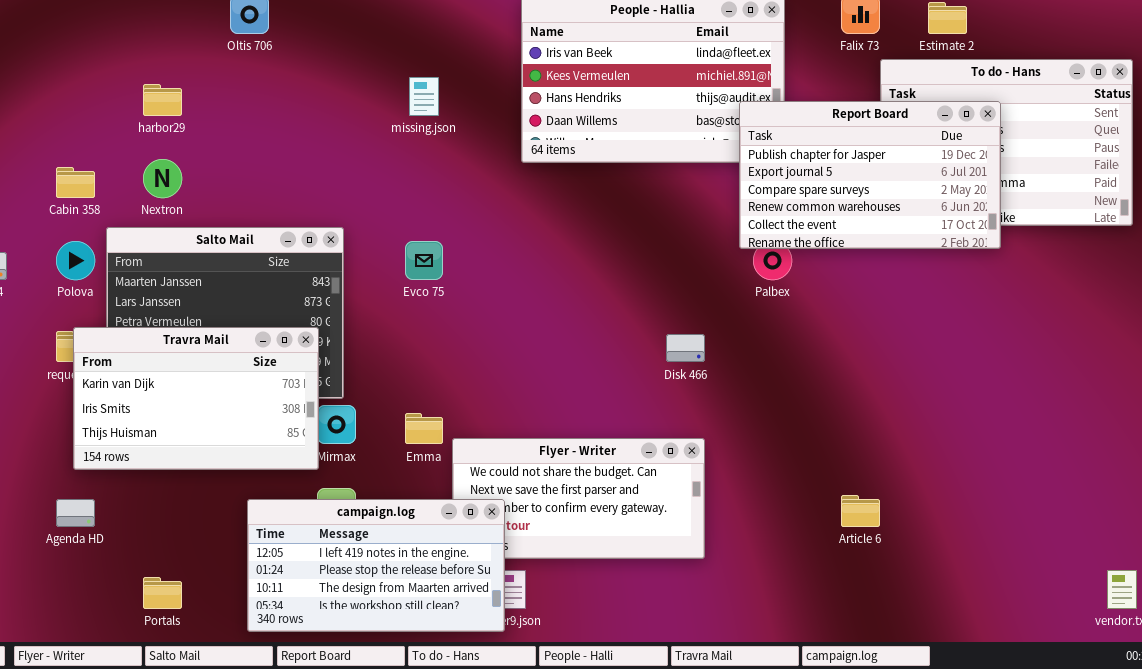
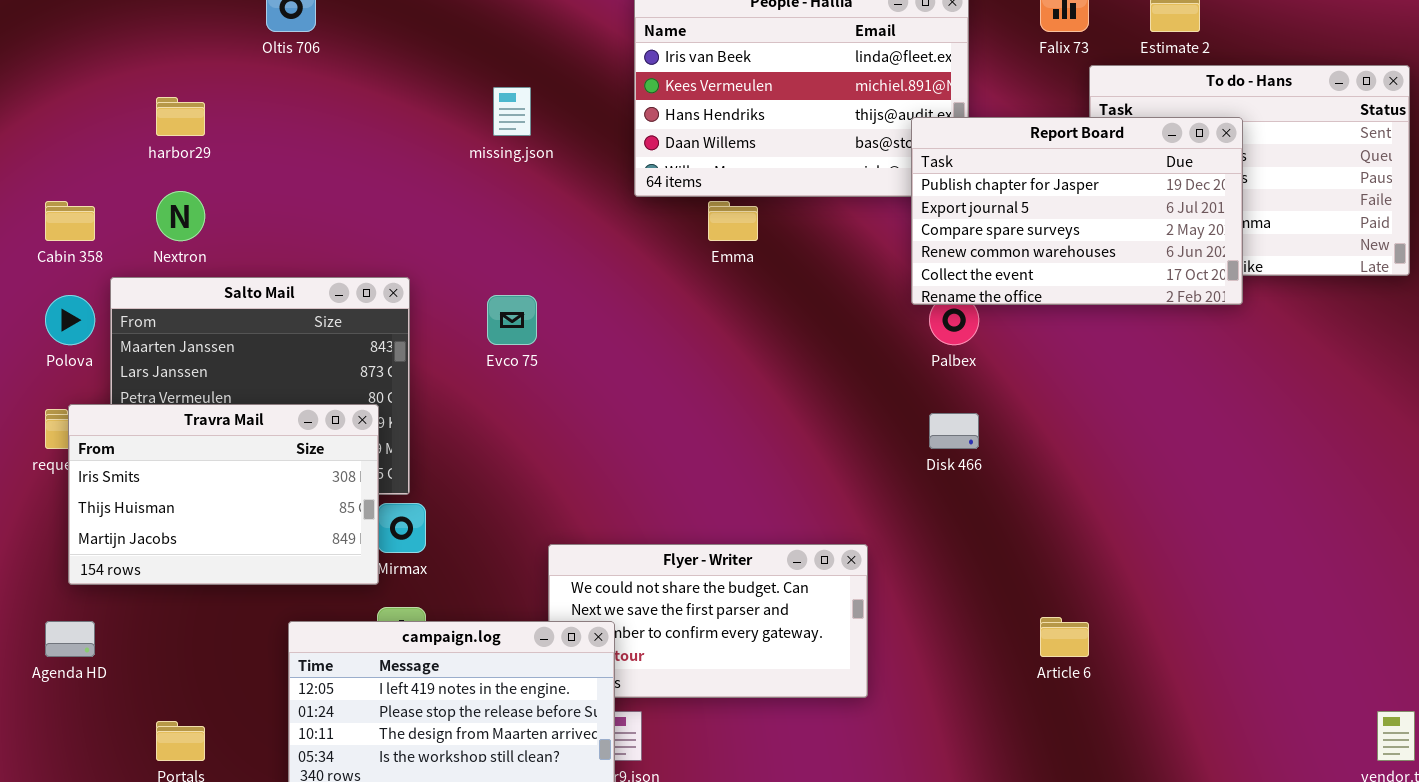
Travra Mail: [73,327,319,470] -> [68,404,379,585], scrolled down 1 row
Disk 466: [666,334,705,362] -> [929,413,979,449], moved
Emma: [405,413,443,444] -> [708,201,758,241], moved

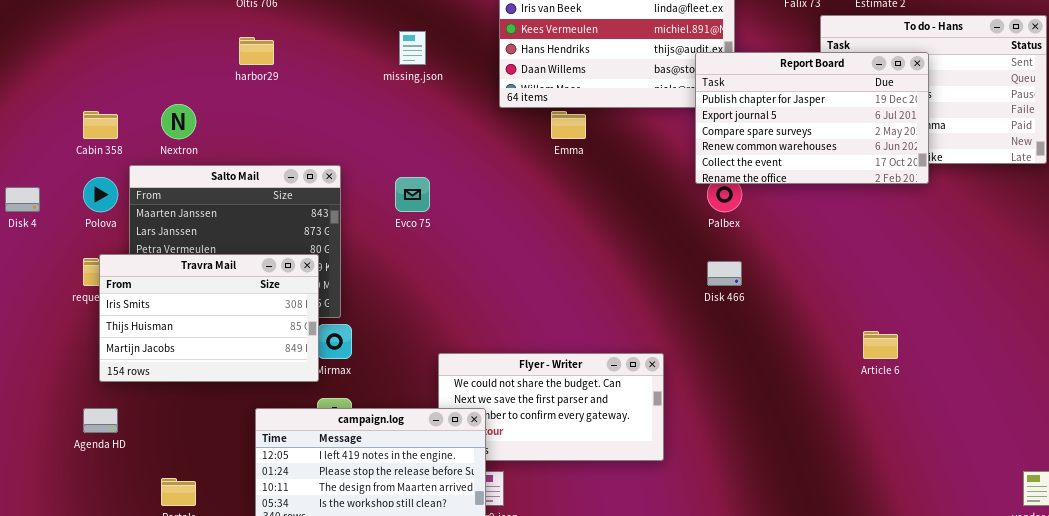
harbor29: [156,97,205,136] -> [239,37,274,65], moved
Article 6: [1040,617,1089,657] -> [863,331,898,359], moved

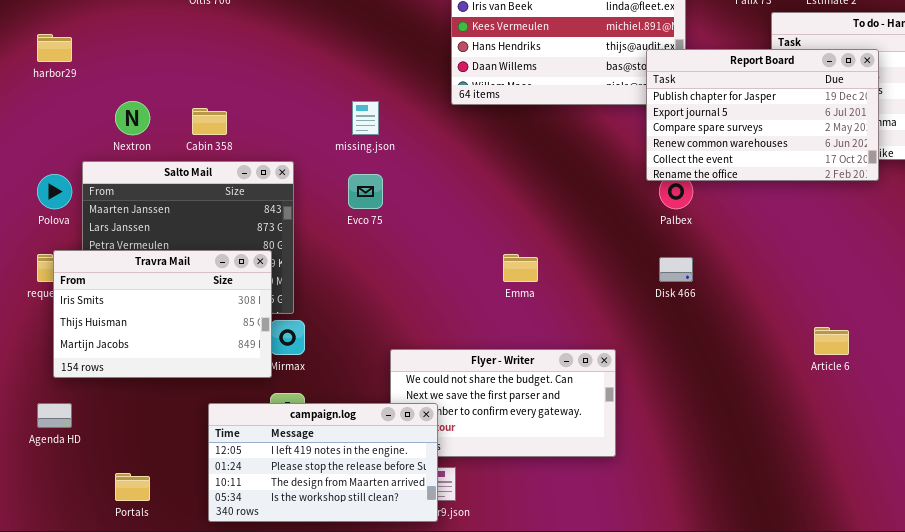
missing.json: [399,31,426,65] -> [352,101,379,135], moved
harbor29: [239,37,274,65] -> [37,34,72,62], moved
Cabin 358: [83,111,118,139] -> [192,108,227,135], moved
Emma: [551,111,586,139] -> [503,254,538,282], moved

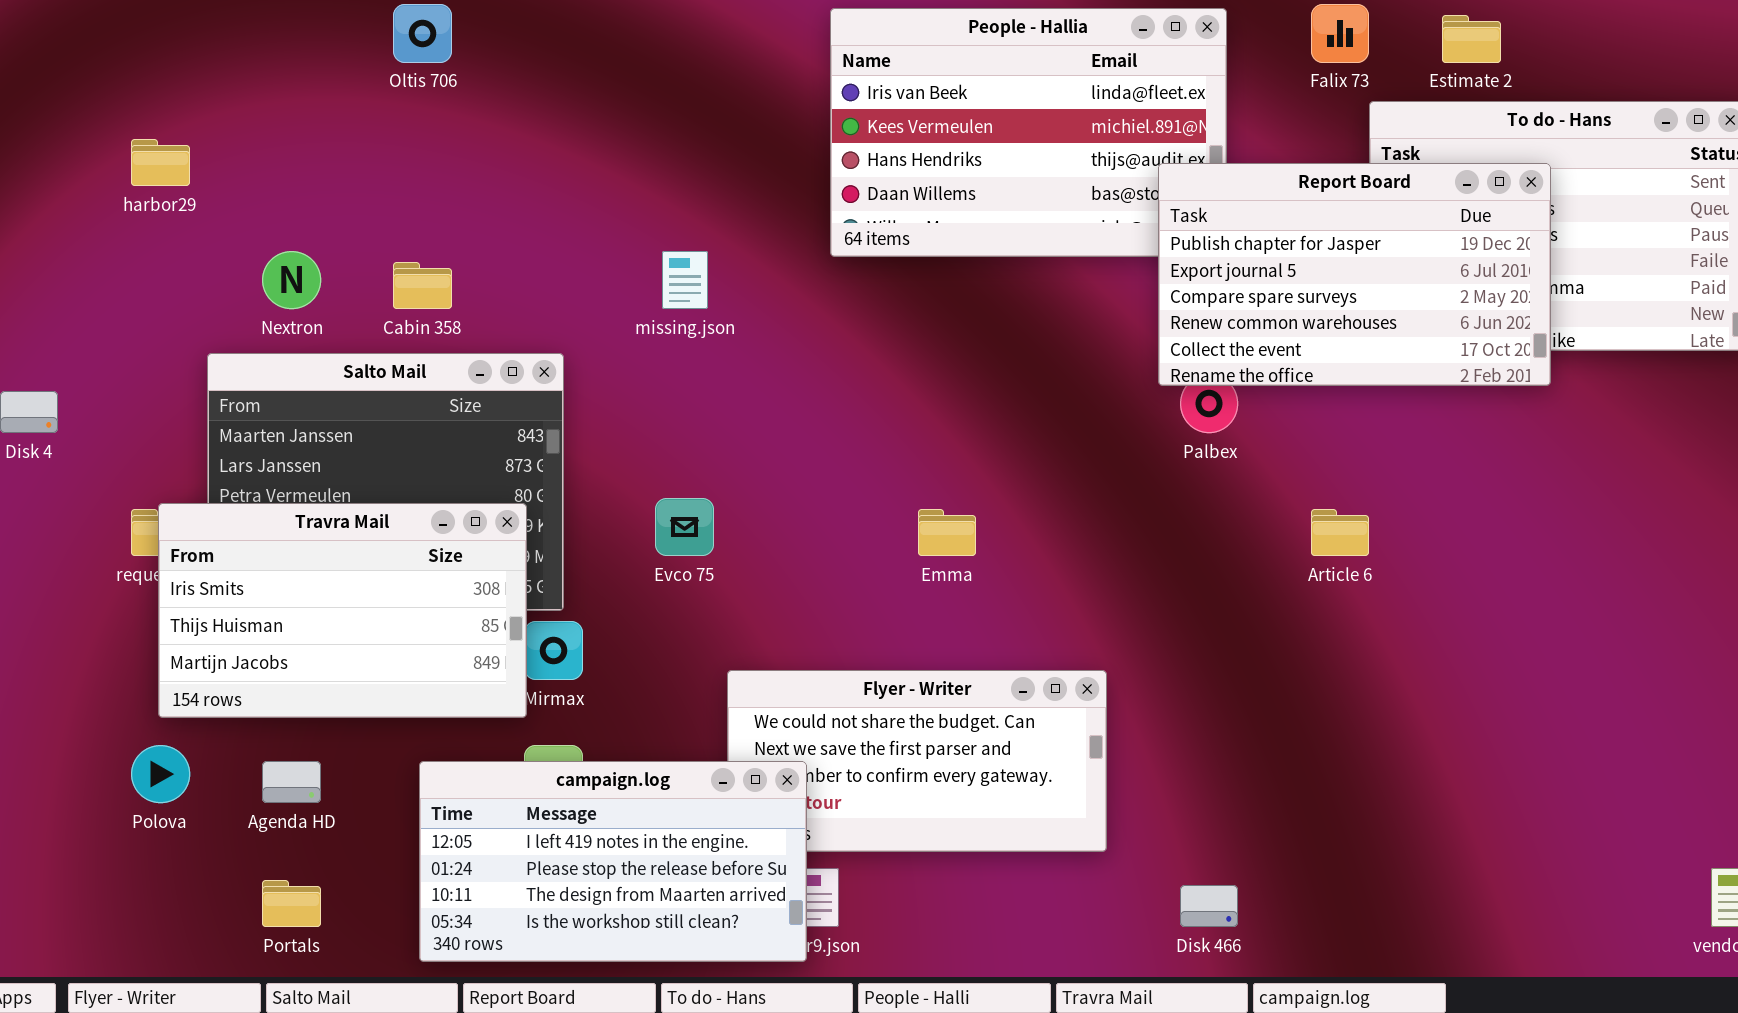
Polova: [37,174,72,209] -> [131,745,190,803], moved
Evco 75: [348,174,383,209] -> [655,498,714,556], moved
Disk 466: [659,257,693,282] -> [1180,885,1238,927], moved
Article 6: [814,327,849,355] -> [1311,509,1369,556], moved
Agenda HD: [37,403,72,428] -> [262,761,321,803], moved

